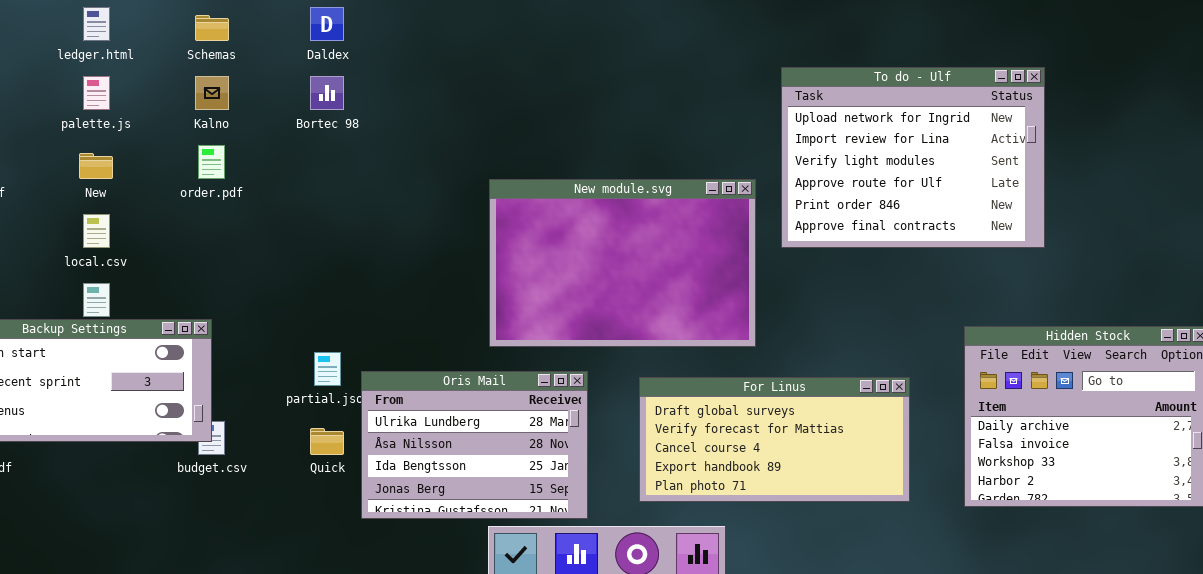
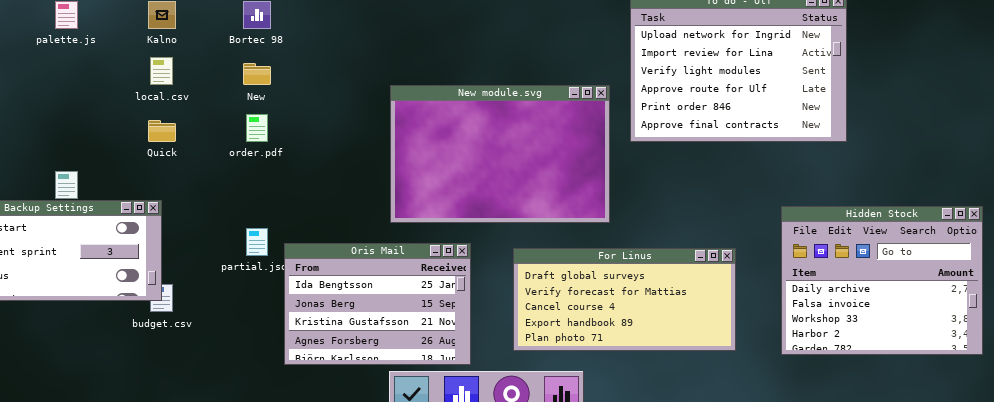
order.pdf: [198,145,225,179] -> [246,114,268,142], moved
New: [79,153,113,179] -> [243,63,271,85], moved
local.csv: [83,214,110,248] -> [150,57,173,85], moved
Oris Mail: [361,371,588,519] -> [284,243,471,365], scrolled down 2 rows
Quick: [310,428,344,455] -> [148,120,176,142], moved

